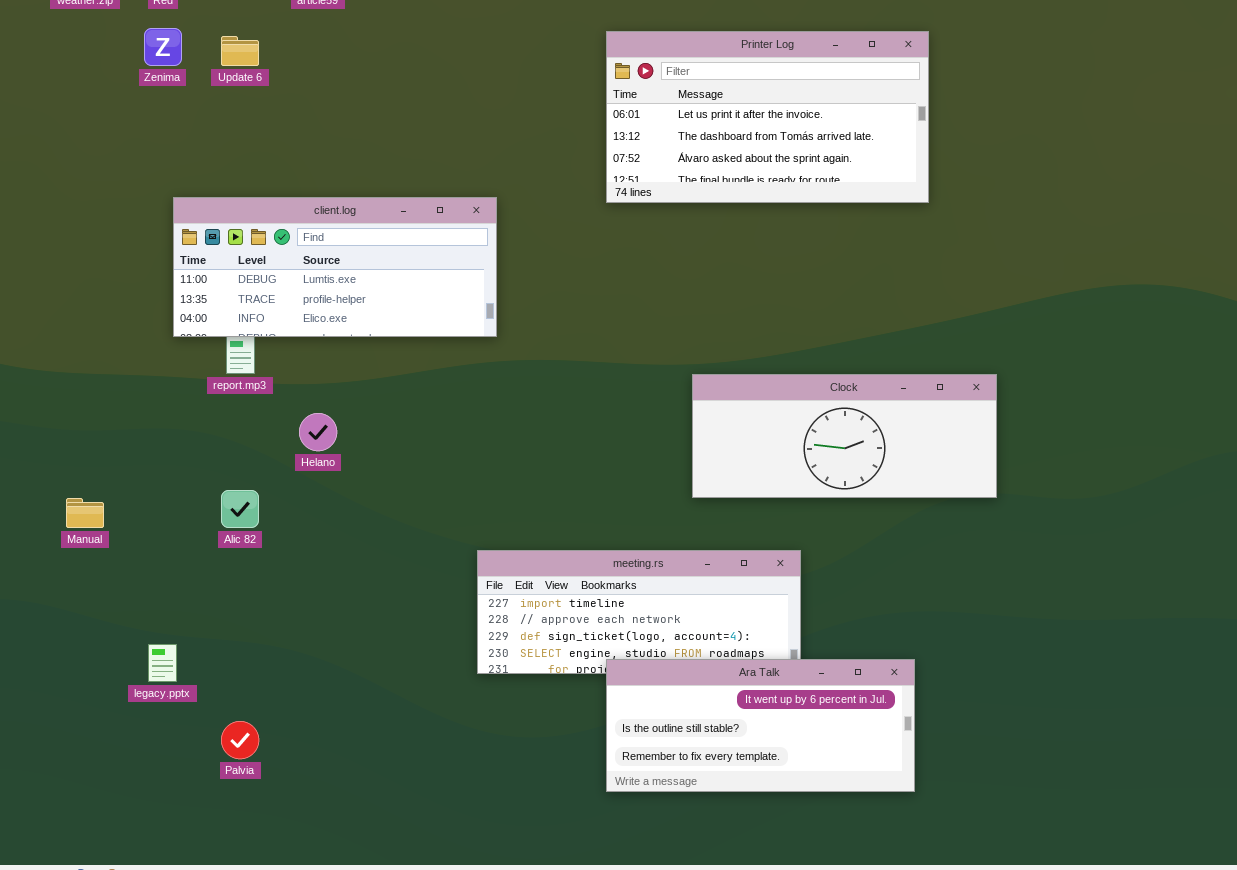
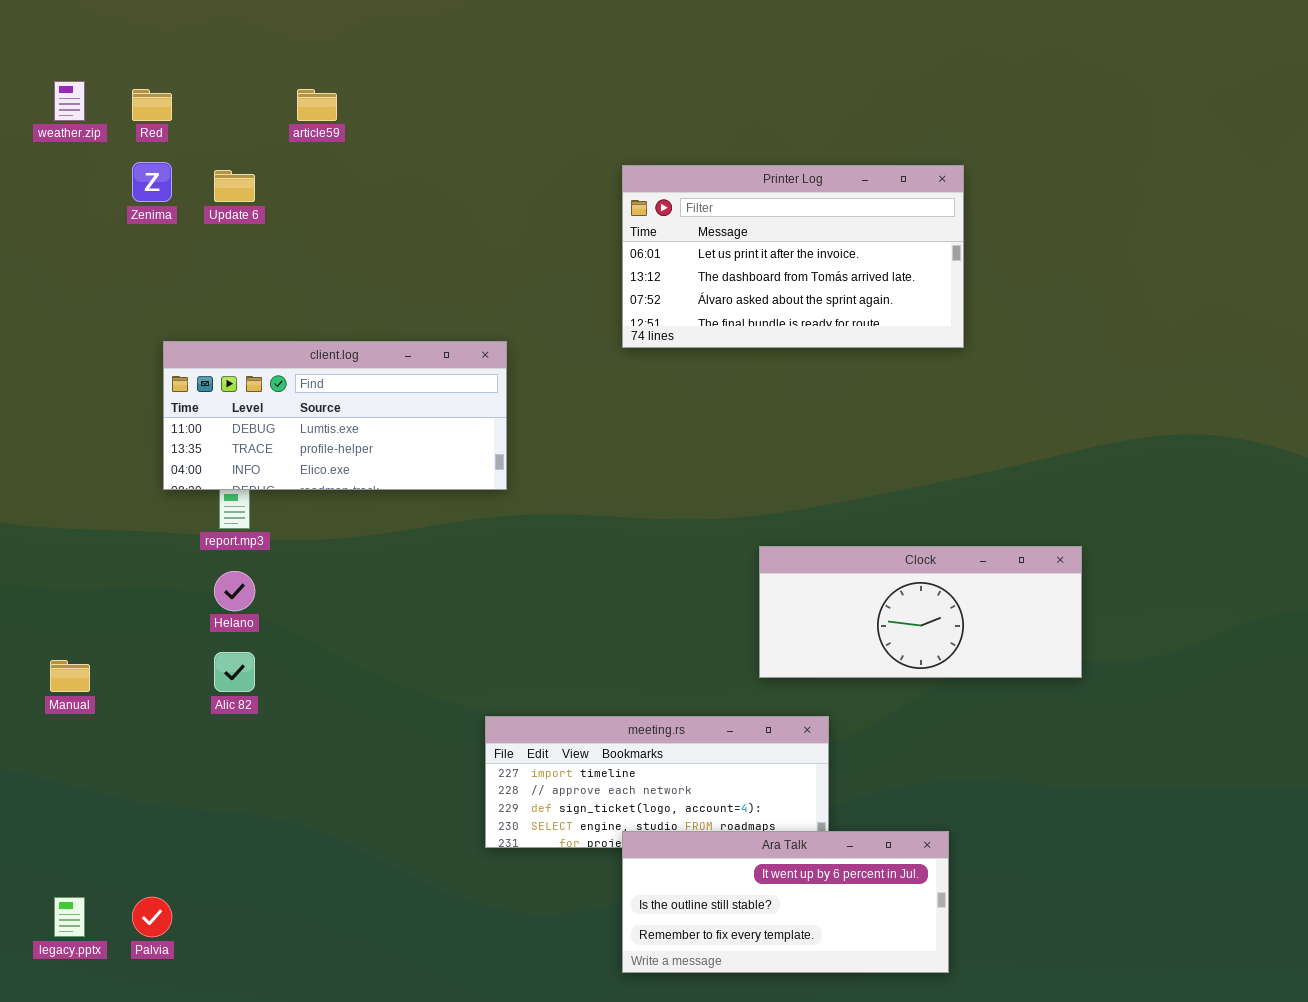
Clock: [692,374,997,498] -> [759,546,1082,678], moved
Helano: [299,413,337,451] -> [214,571,255,611], moved
legacy.pptx: [148,644,177,682] -> [54,897,85,937], moved
Palvia: [221,721,259,759] -> [132,897,172,937], moved

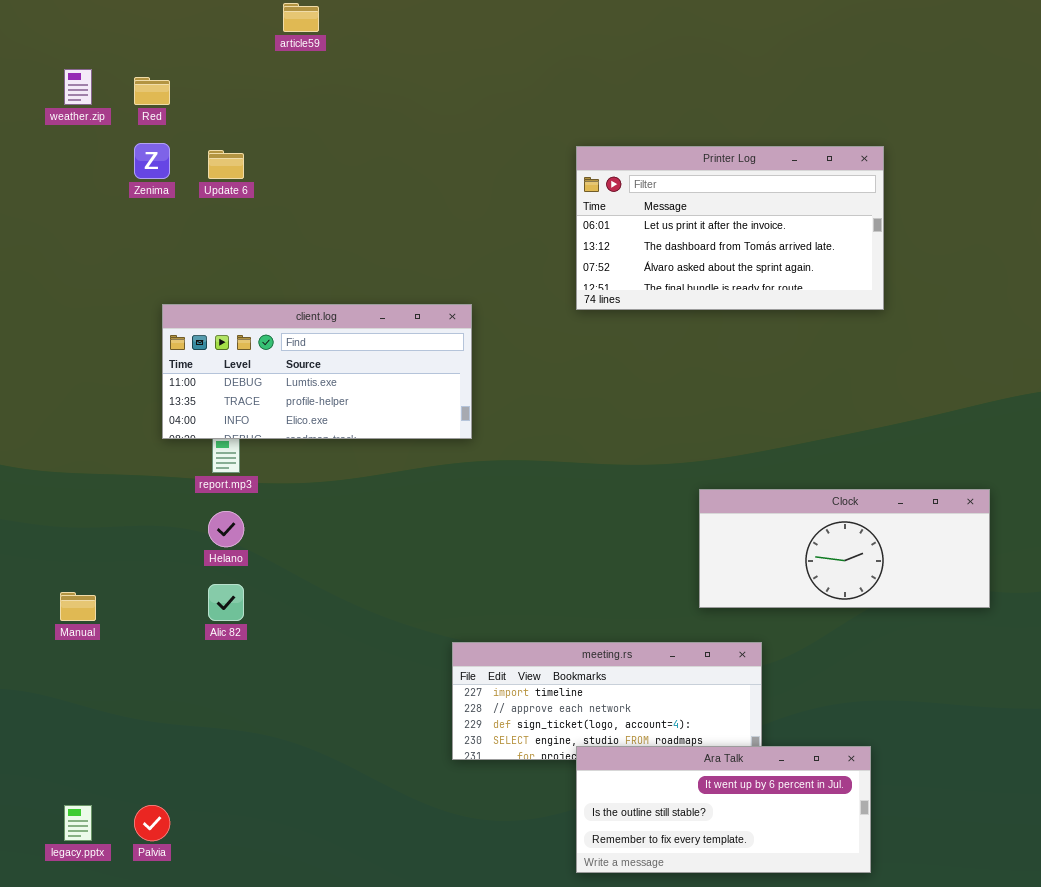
article59: [297,89,337,121] -> [283,3,319,32], moved

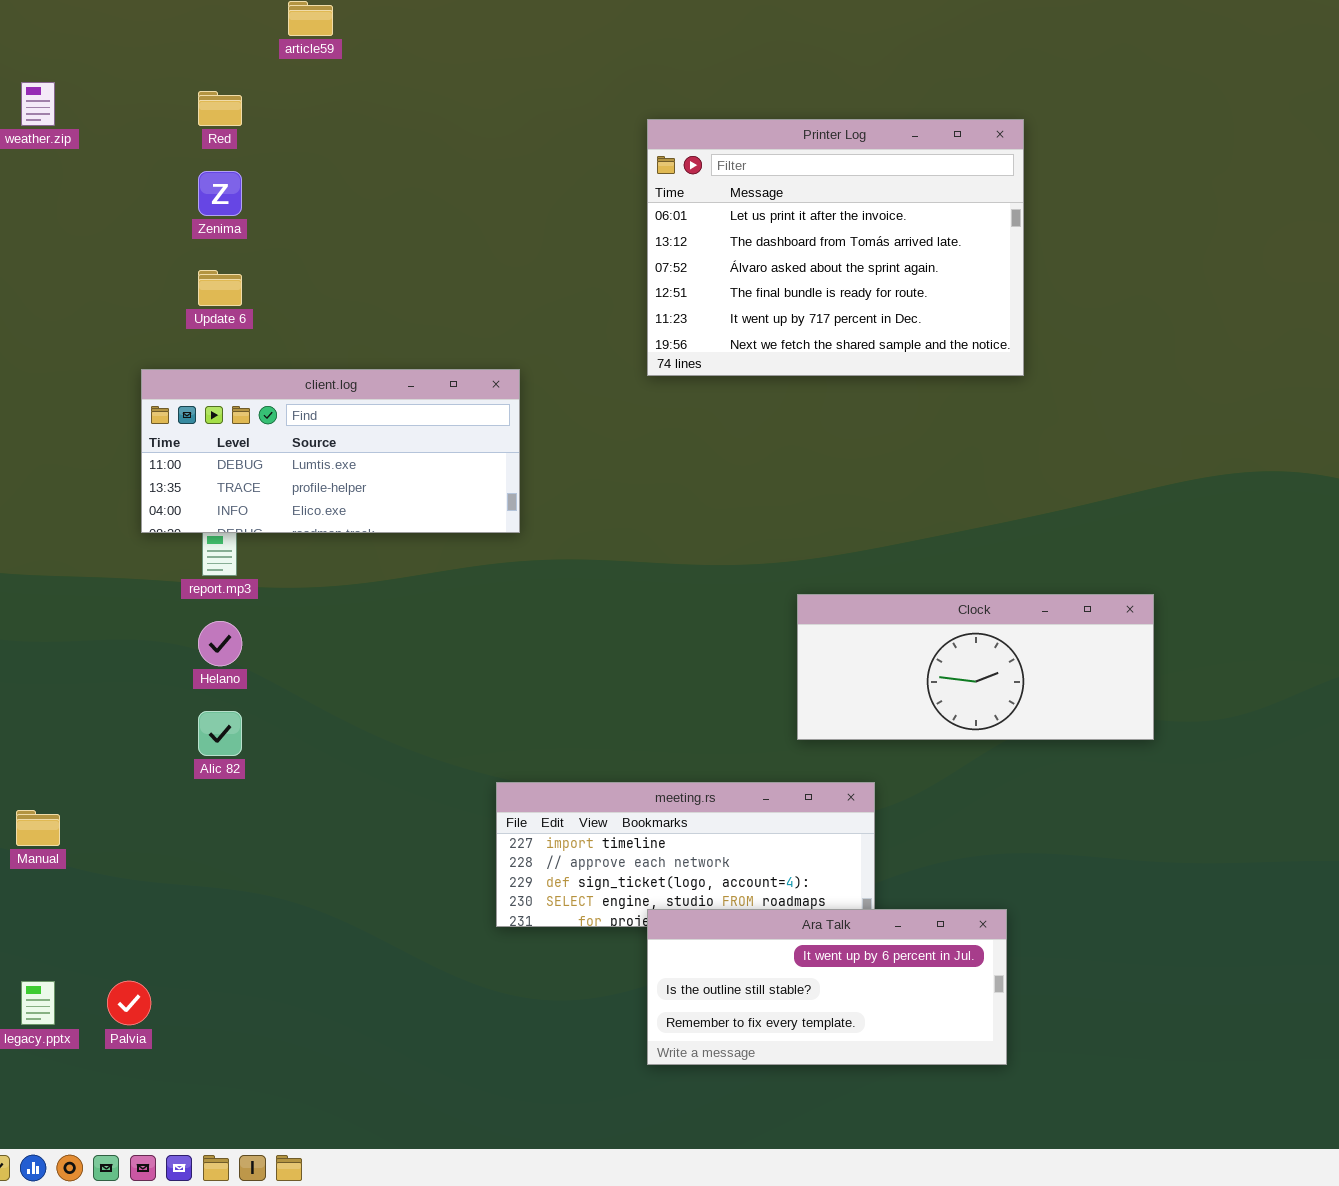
Red: [134,77,170,105] -> [198,91,242,126], moved
Zenima: [134,143,170,179] -> [198,171,242,216], moved
Printer Log: [576,146,884,310] -> [647,119,1024,376], resized
Update 6: [208,150,244,179] -> [198,270,242,306], moved
Manual: [60,592,96,621] -> [16,810,60,846], moved

